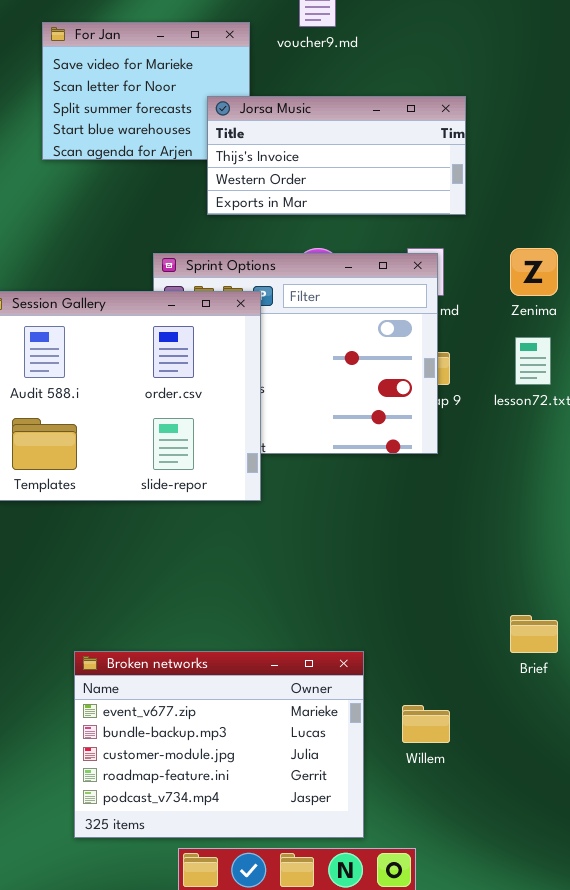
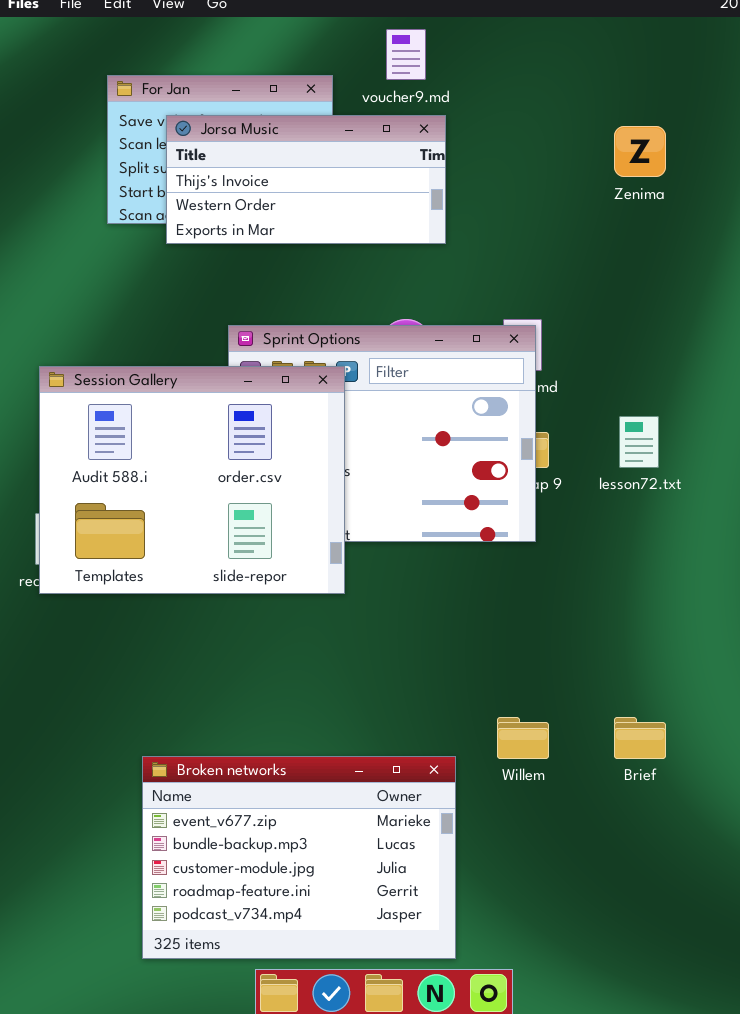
Jorsa Music: [207,96,466,215] -> [166,115,446,244], moved
Zenima: [510,248,558,296] -> [614,126,666,177], moved
Willem: [402,705,450,743] -> [497,717,549,759], moved

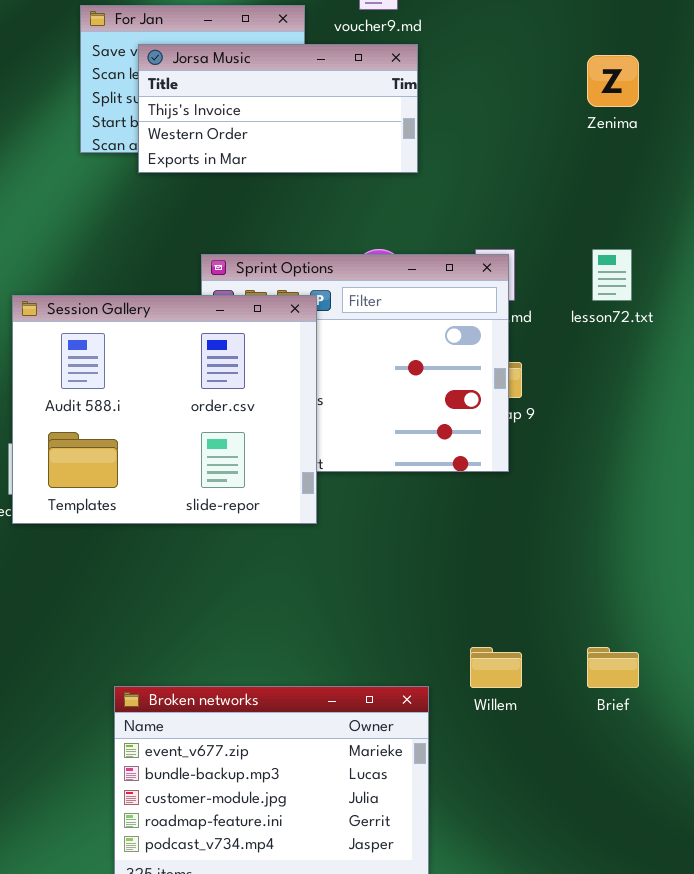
lesson72.txt: [619,416,659,468] -> [592,249,632,301], moved

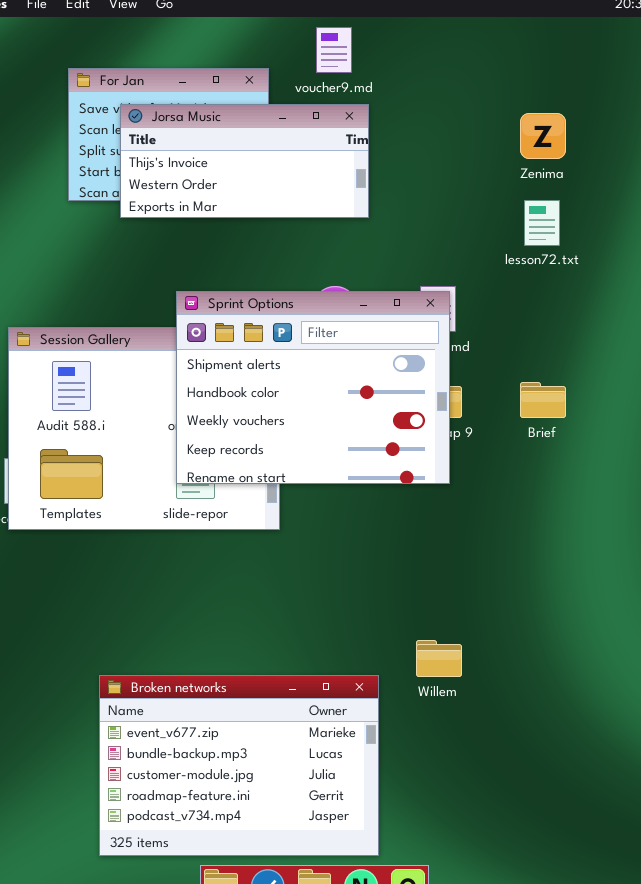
lesson72.txt: [592,249,632,301] -> [524,200,560,246], moved
Sprint Options: [201,254,509,472] -> [176,291,450,484], raised
Brief: [587,647,639,688] -> [520,382,566,418], moved

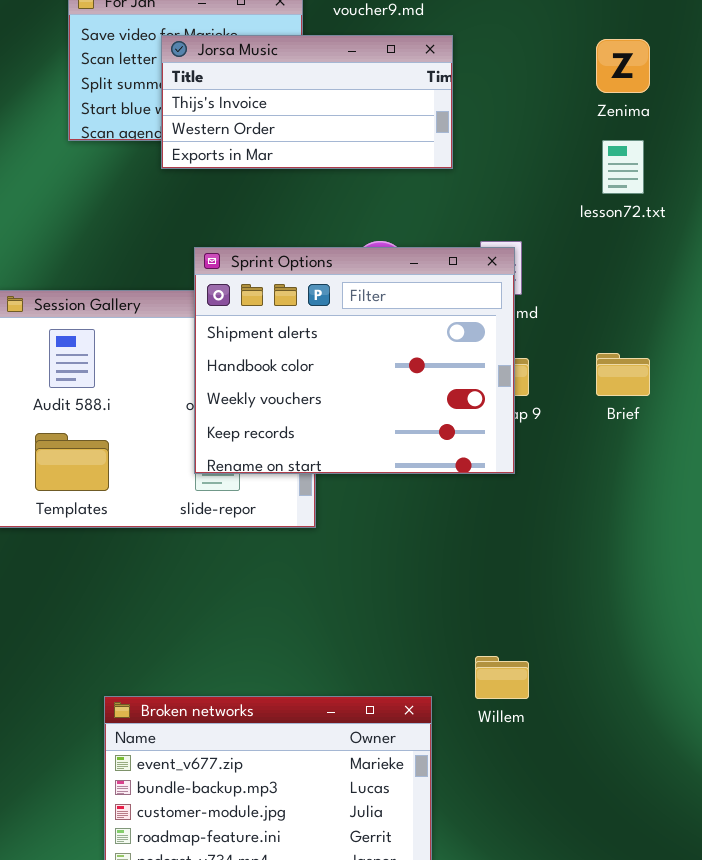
Jorsa Music: [120,104,369,218] -> [161,35,453,169], moved

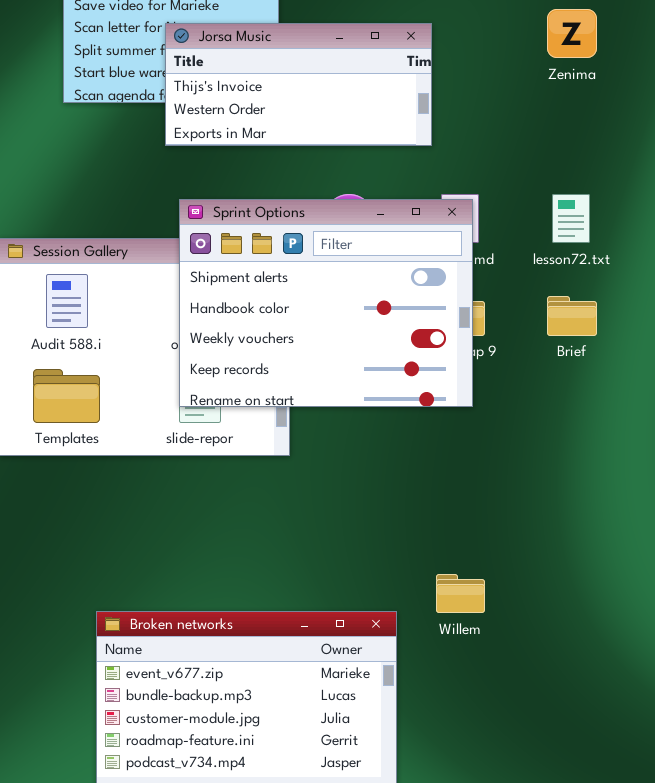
Jorsa Music: [161,35,453,169] -> [165,23,432,146], moved
lesson72.txt: [602,140,644,194] -> [552,194,590,243], moved

